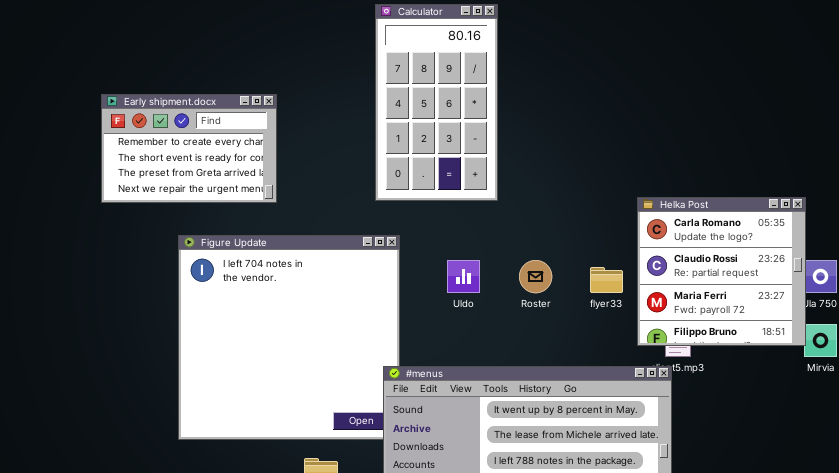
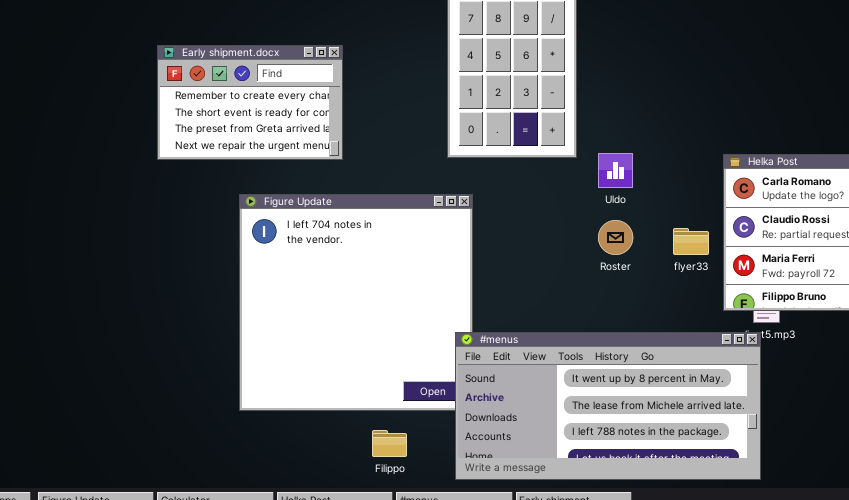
Uldo: [447,260,480,293] -> [598,153,633,188], moved

